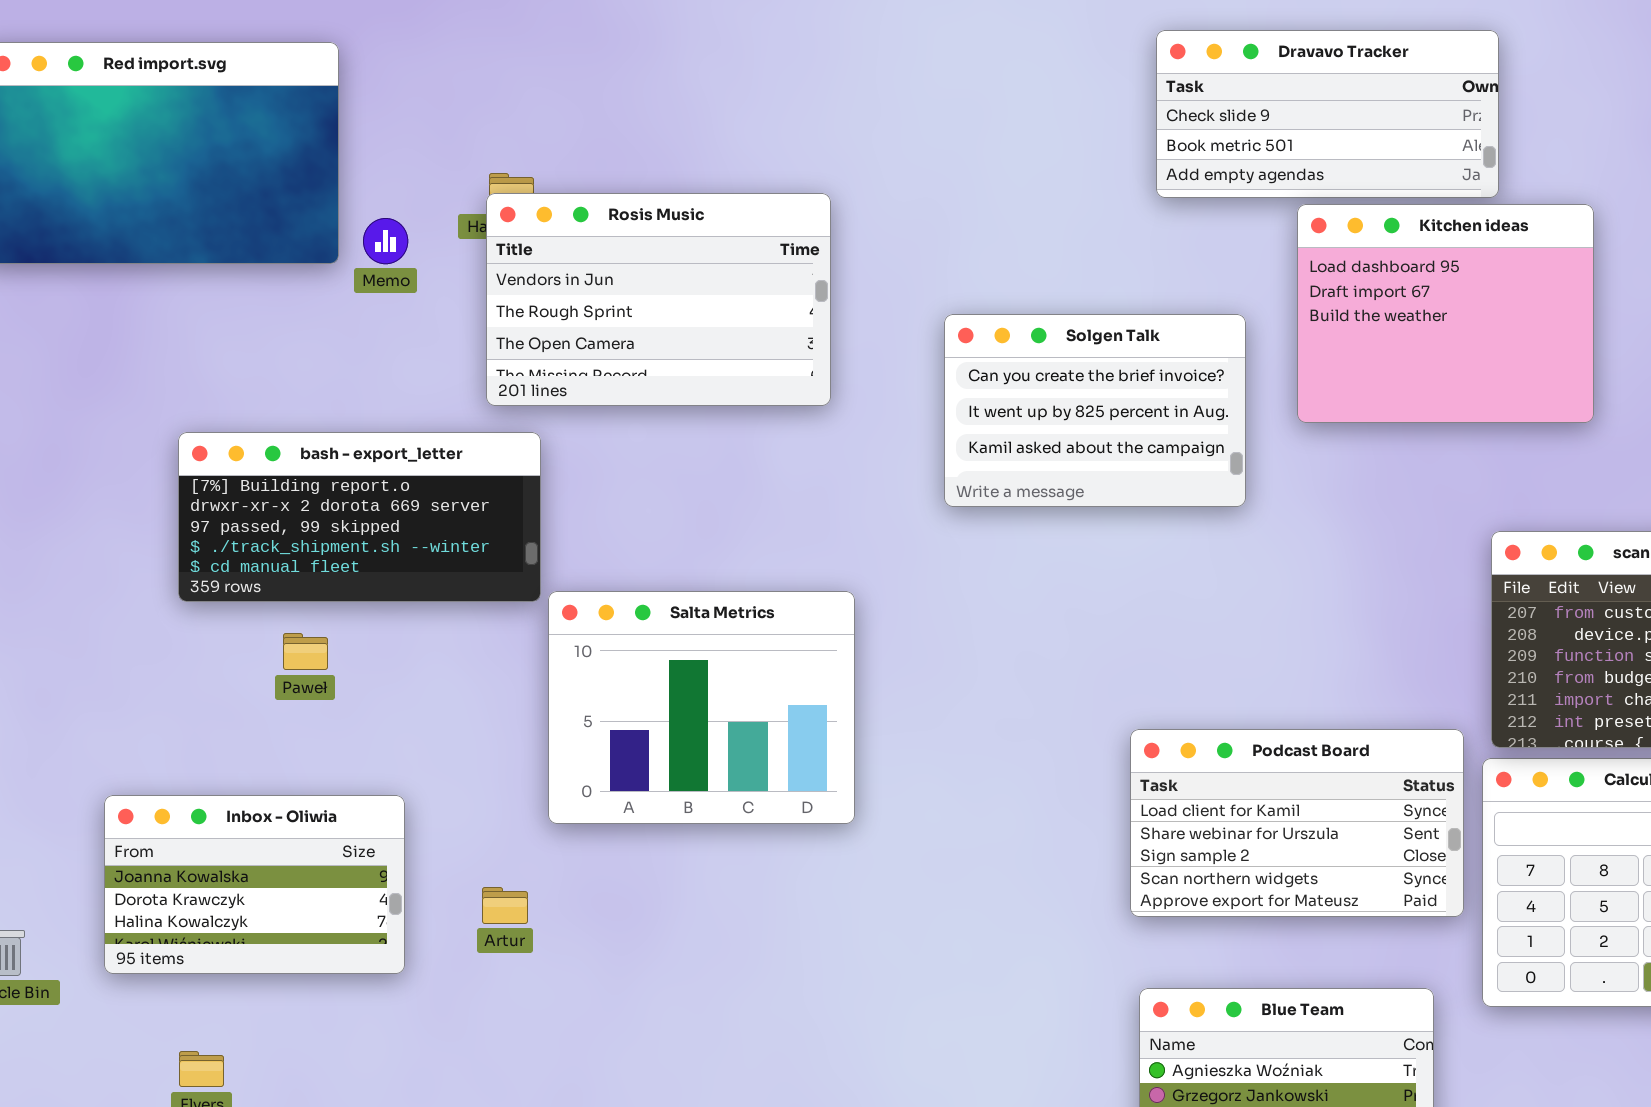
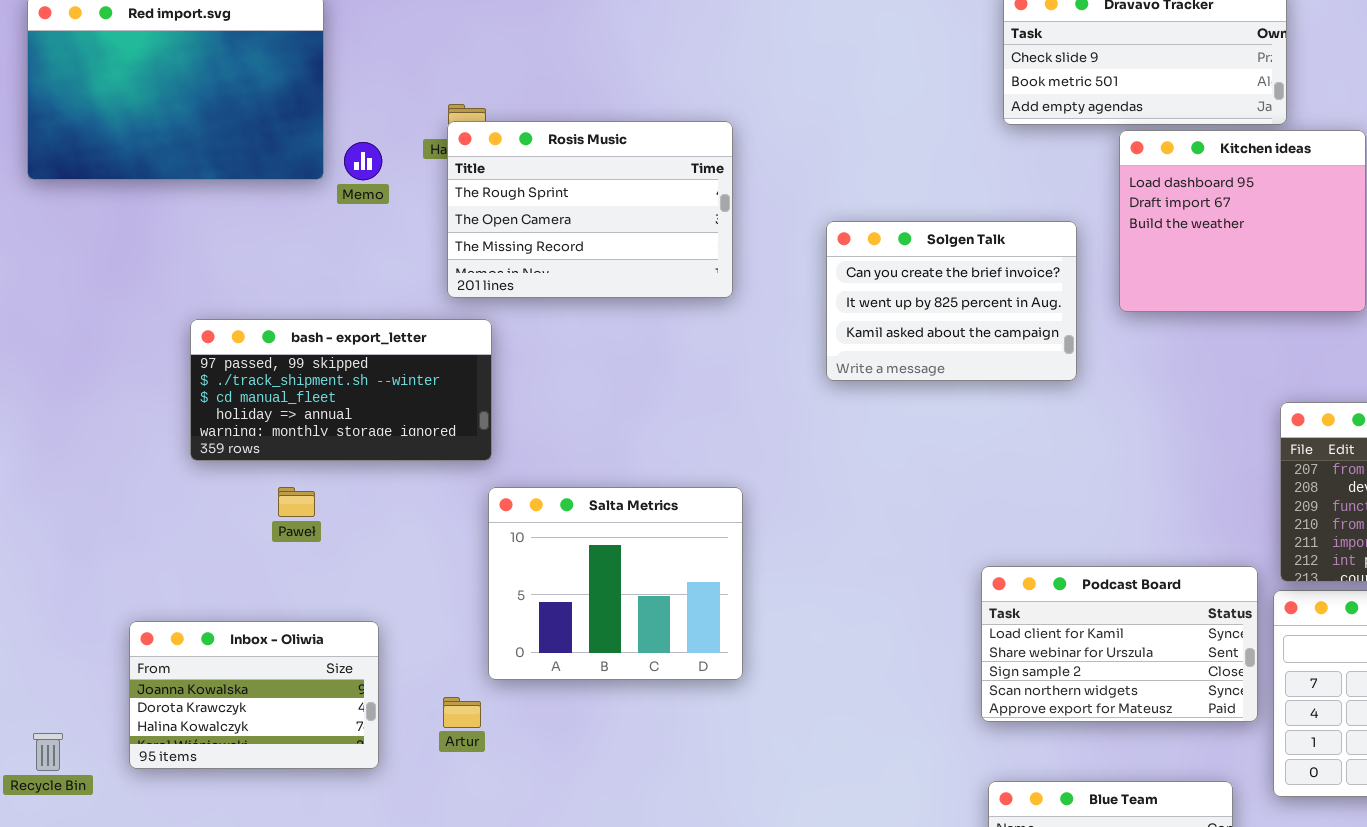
Rosis Music: [486,193,831,406] -> [447,121,733,298], scrolled down 1 row
bash - export_letter: [178,432,541,602] -> [190,319,492,461], scrolled down 2 rows
Salta Metrics: [548,591,855,824] -> [488,487,743,680], moved

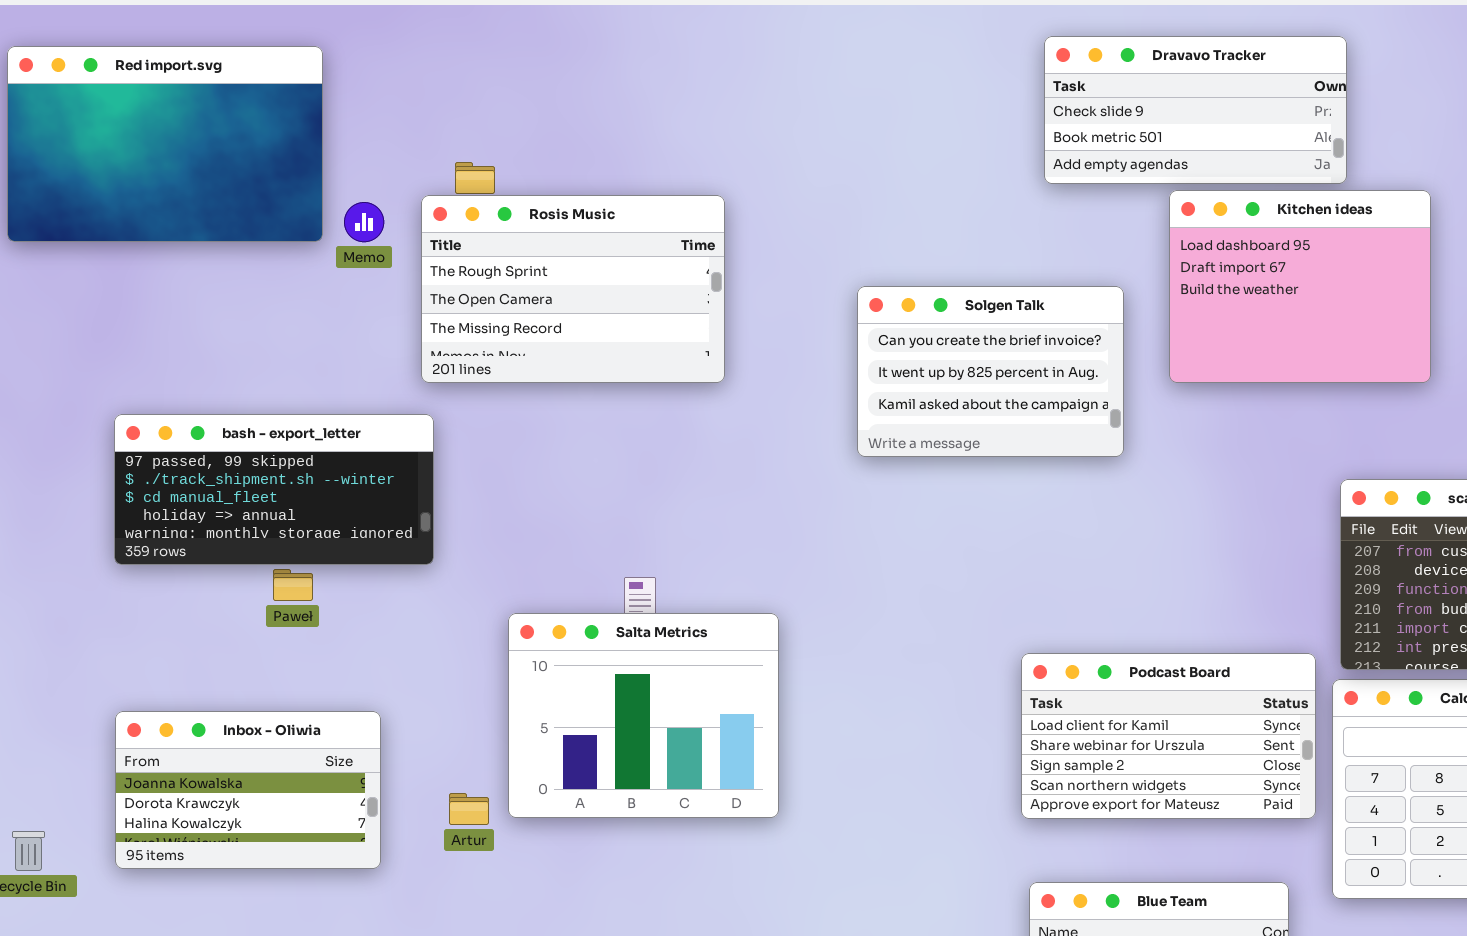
Rosis Music: [447,121,733,298] -> [421,195,725,383], moved
bash - export_letter: [190,319,492,461] -> [114,414,434,565], moved
Salta Metrics: [488,487,743,680] -> [508,613,779,818], moved

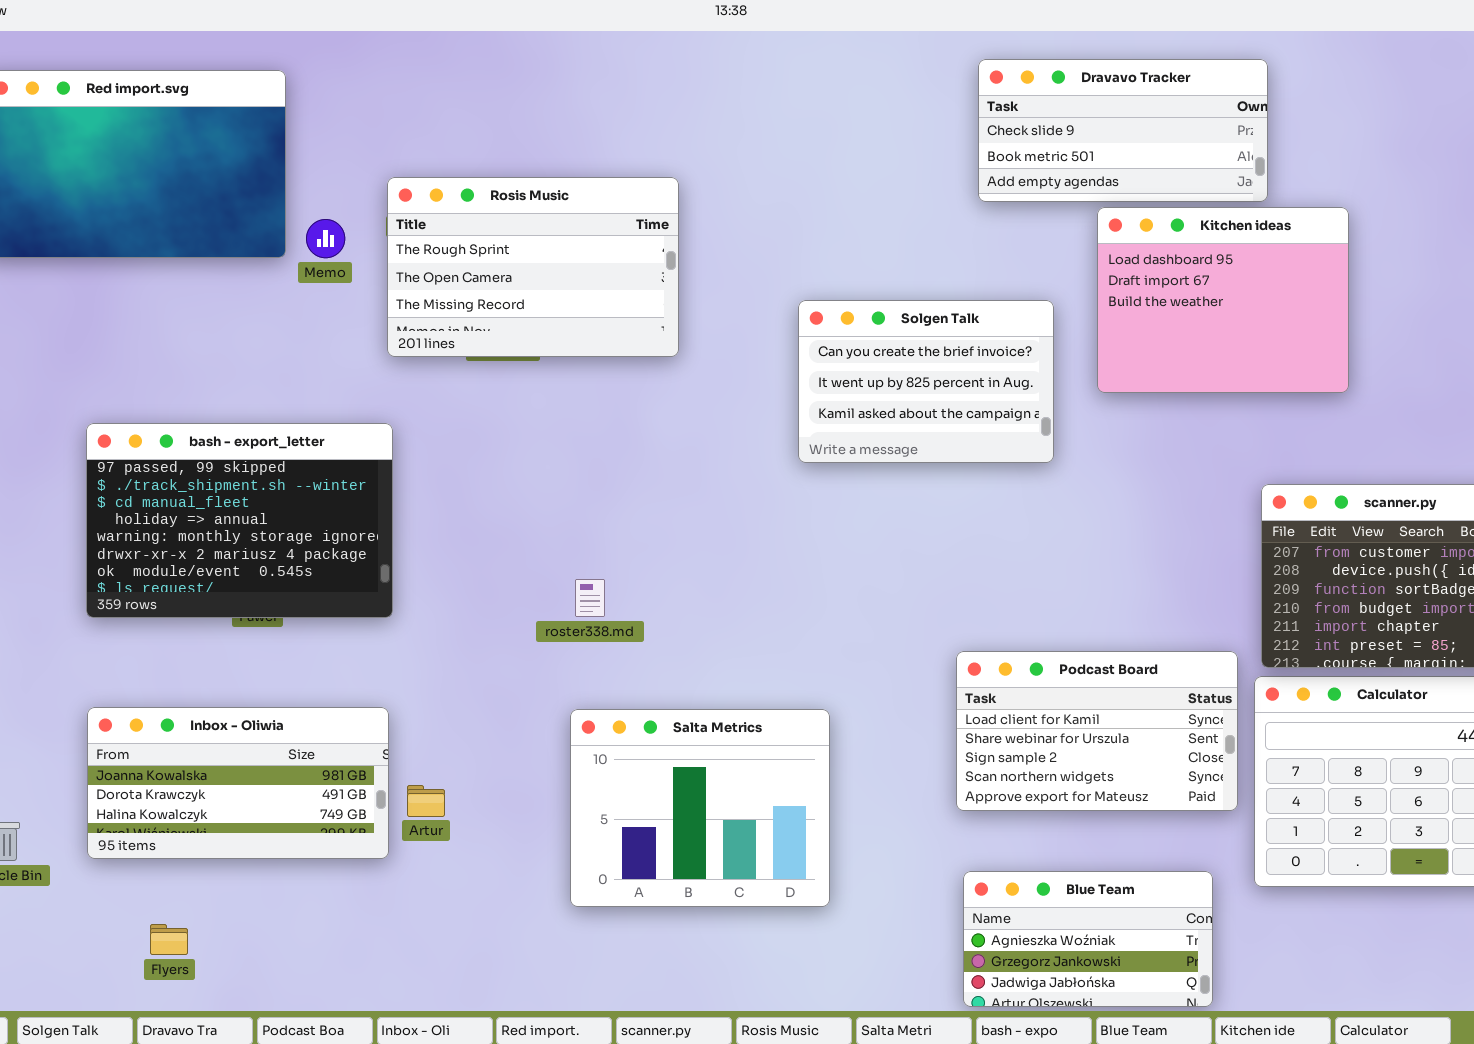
Rosis Music: [421,195,725,383] -> [387,177,679,357], moved
bash - export_letter: [114,414,434,565] -> [86,423,393,618], resized
Salta Metrics: [508,613,779,818] -> [570,709,830,907], moved
Inbox - Oliwia: [115,711,381,869] -> [87,707,389,859], resized

